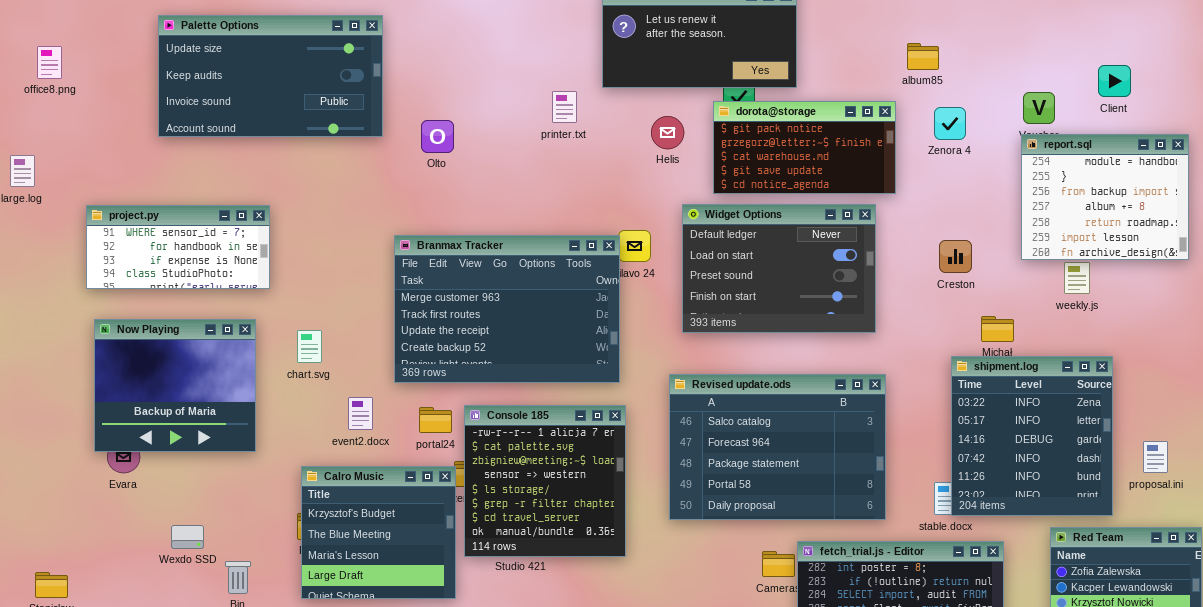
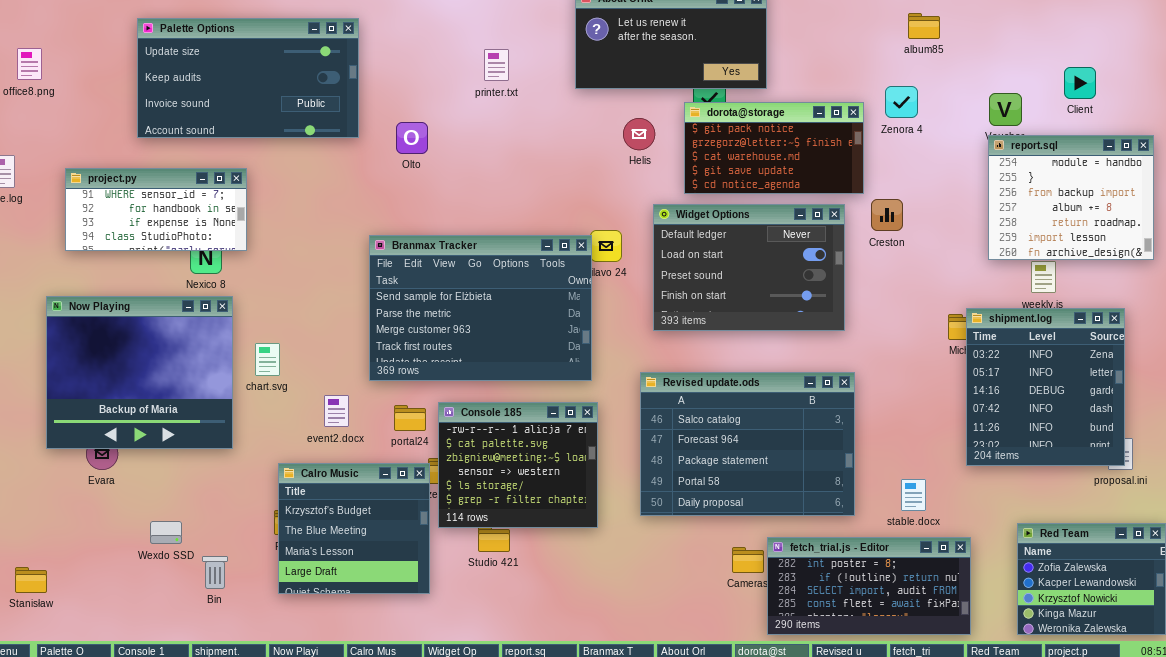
album85: [907,43,939,70] -> [908,13,940,39], moved
printer.txt: [552,91,577,123] -> [484,49,509,81], moved
Zenora 4: [934,107,966,140] -> [885,86,918,118], moved
project.py: [86,205,270,289] -> [65,168,247,251], moved
Branmax Tracker: [394,235,620,383] -> [369,235,592,381], scrolled up 2 rows
Creston: [939,240,972,273] -> [871,199,903,231], moved
Now Playing: [94,319,256,452] -> [46,296,233,449], resized
chart.svg: [297,330,322,363] -> [255,343,280,376], moved
shipment.log: [951,356,1113,516] -> [966,308,1125,466], moved
Console 185: [464,405,626,557] -> [438,402,598,528], resized

